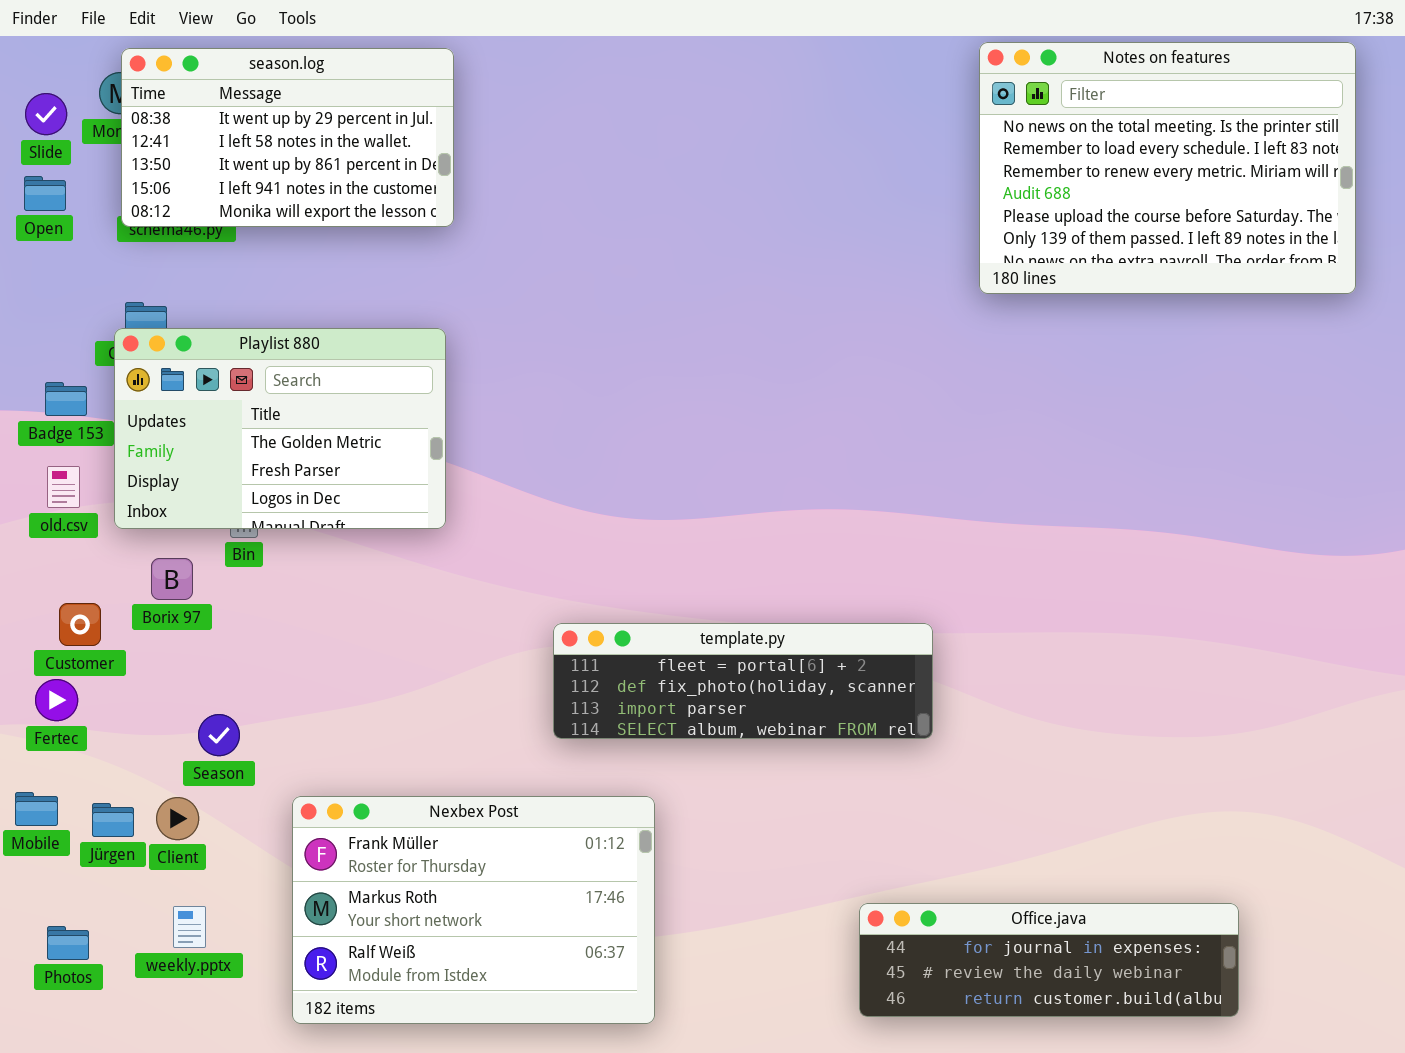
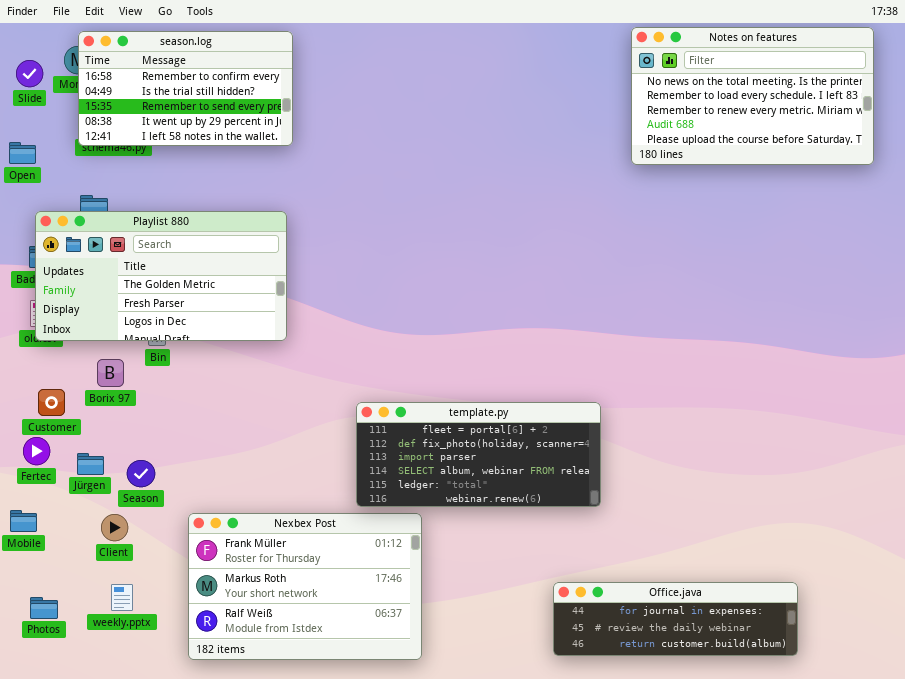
Notes on features: [979,42,1356,294] -> [631,27,874,165], resized
season.log: [121,48,454,227] -> [78,31,293,146], scrolled up 3 rows
Open: [24,176,66,211] -> [9,142,36,164], moved
Playlist 880: [114,328,446,529] -> [35,211,287,341], resized
template.py: [553,623,933,739] -> [356,402,601,507], resized
Jürgen: [92,803,134,837] -> [77,453,104,475], moved

